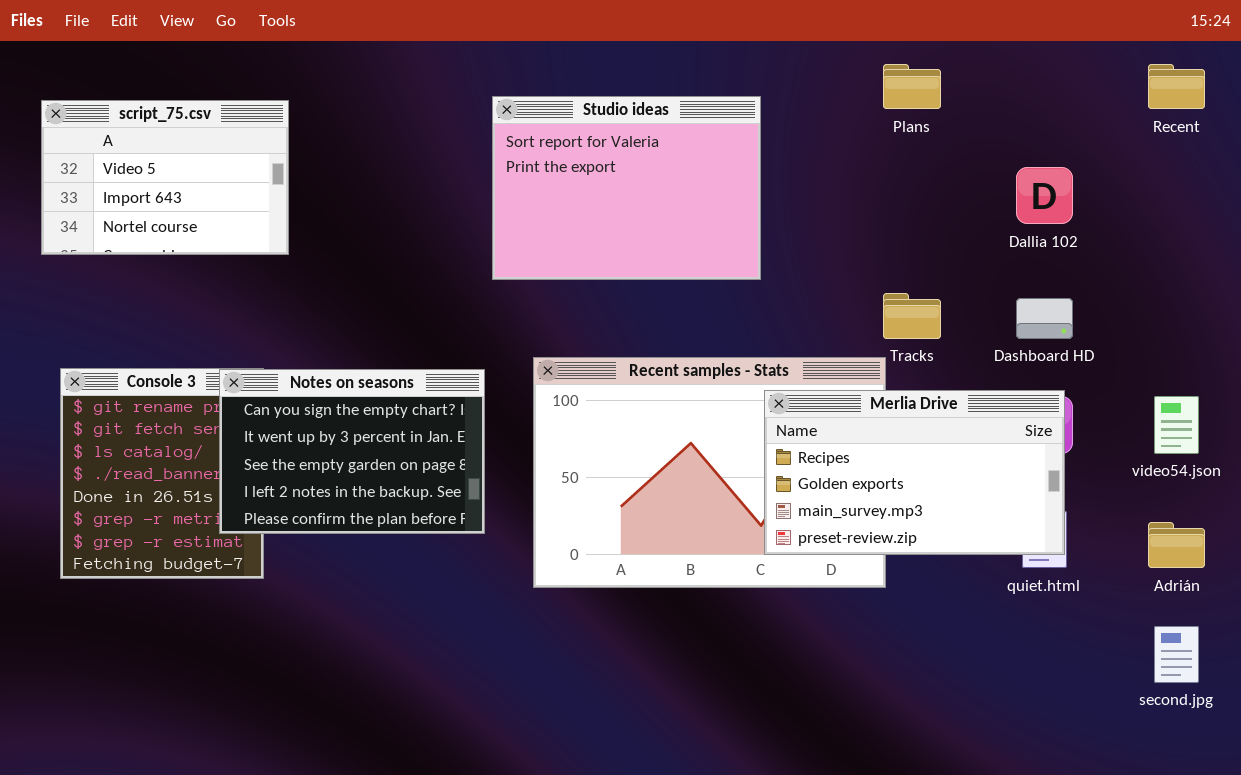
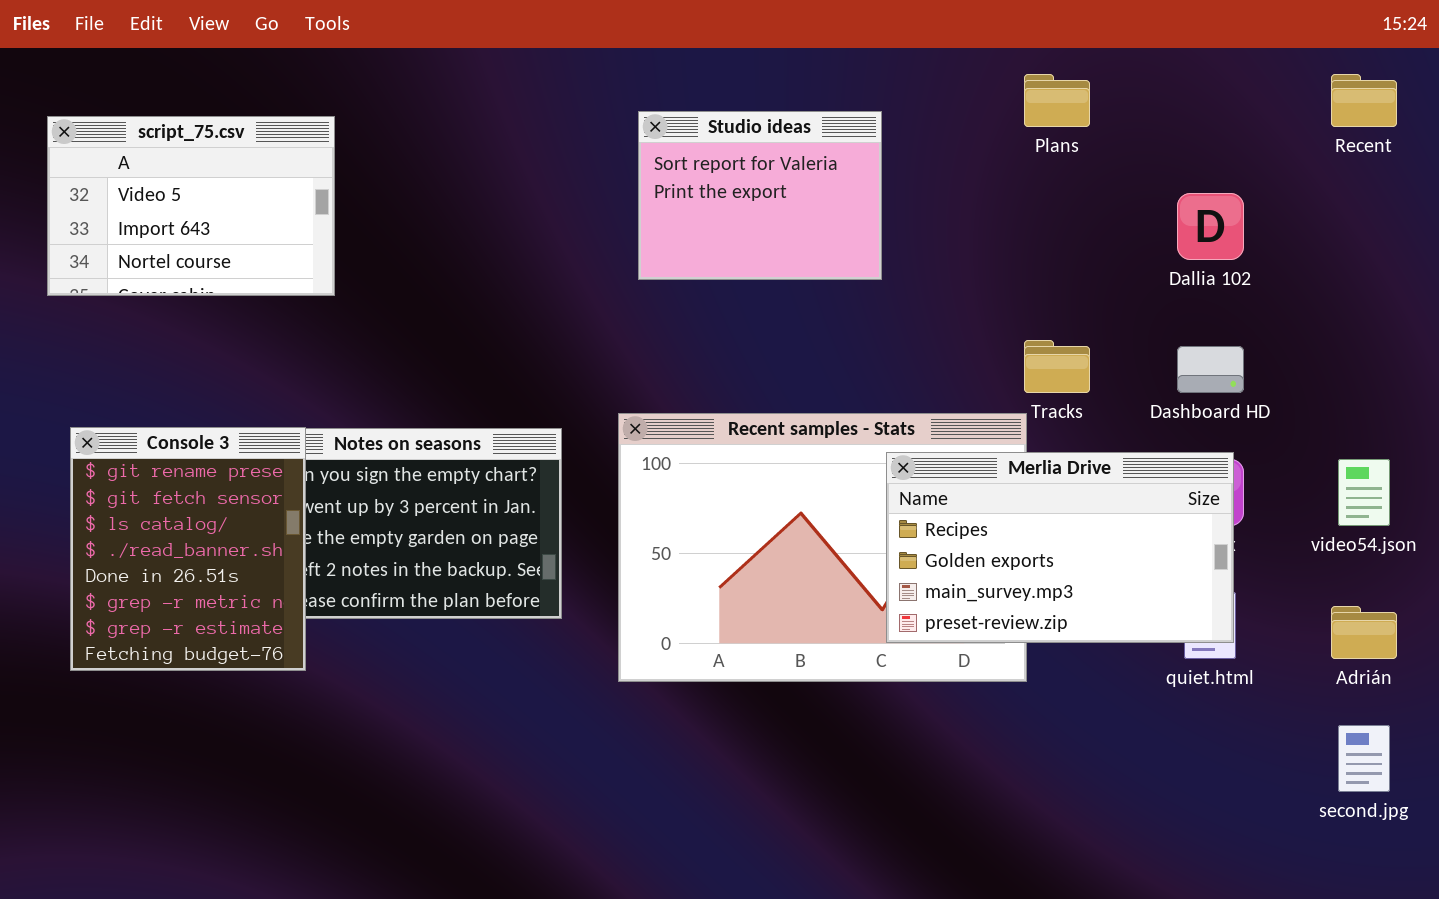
Studio ideas: [492,96,761,280] -> [638,111,882,280], resized
Console 3: [60,368,264,579] -> [70,427,306,671], raised

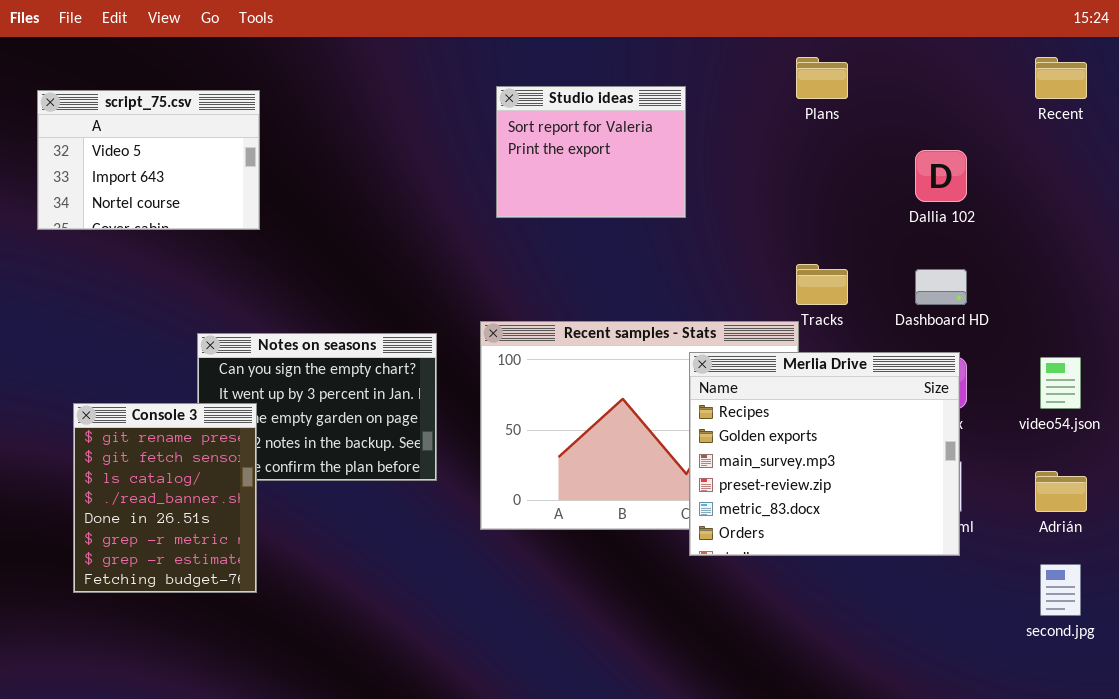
Console 3: [70,427,306,671] -> [73,403,257,593], moved
Merlia Drive: [886,452,1234,643] -> [689,352,960,556], resized

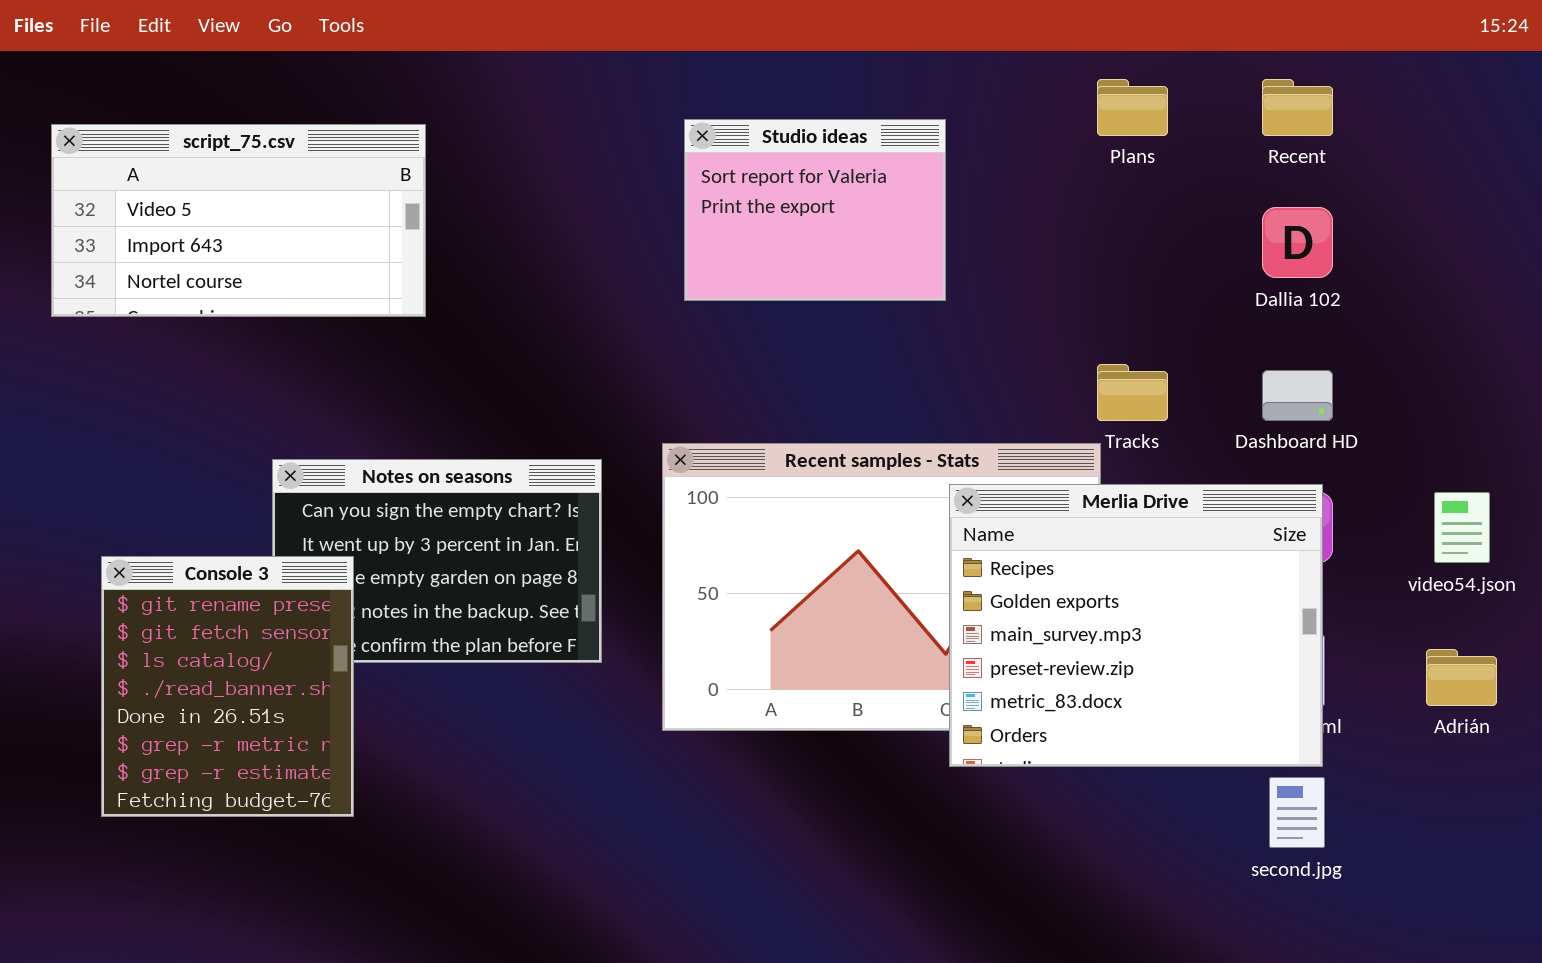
Recent: [1035,57,1087,99] -> [1262,79,1333,136], moved
script_75.csv: [37,90,260,230] -> [51,124,426,317], resized
second.jpg: [1040,564,1081,616] -> [1269,777,1325,848], moved

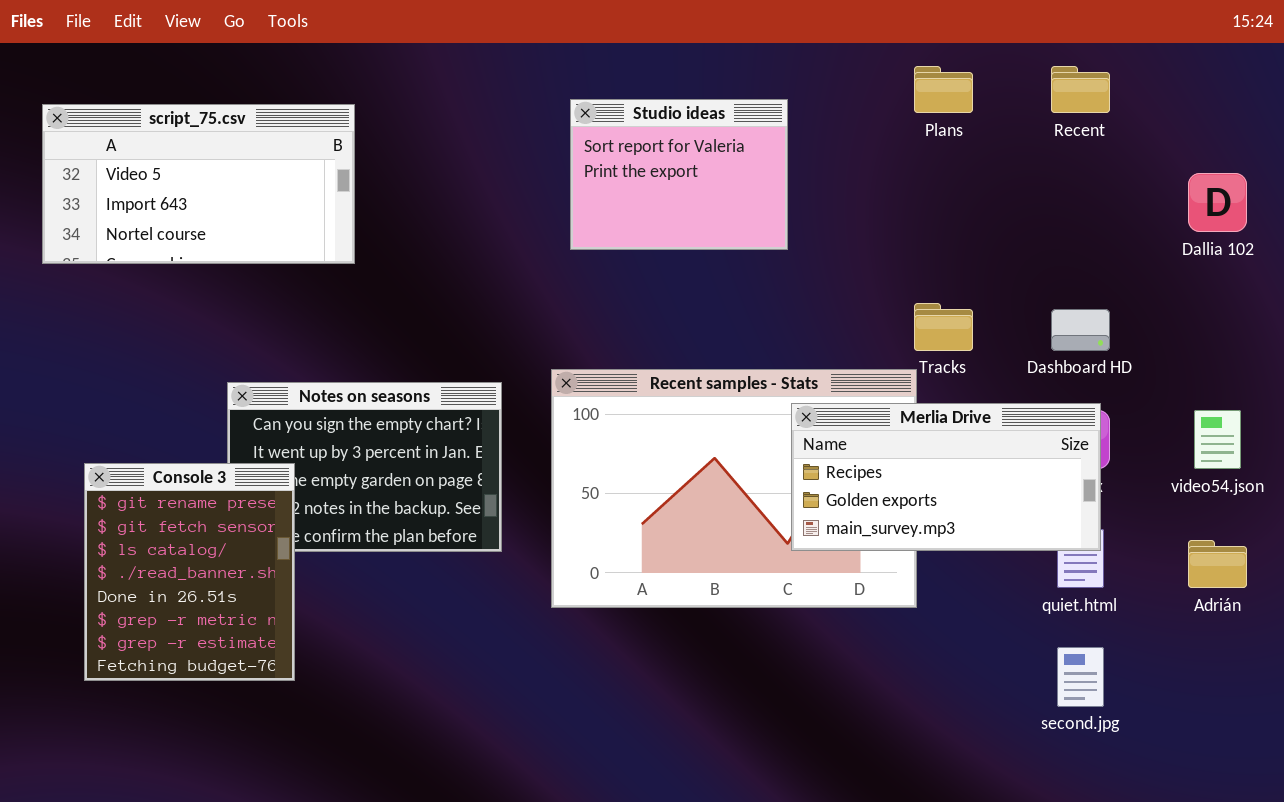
Dallia 102: [1262,207,1333,278] -> [1188,173,1247,232], moved
Merlia Drive: [949,484,1323,767] -> [791,403,1101,551], resized

